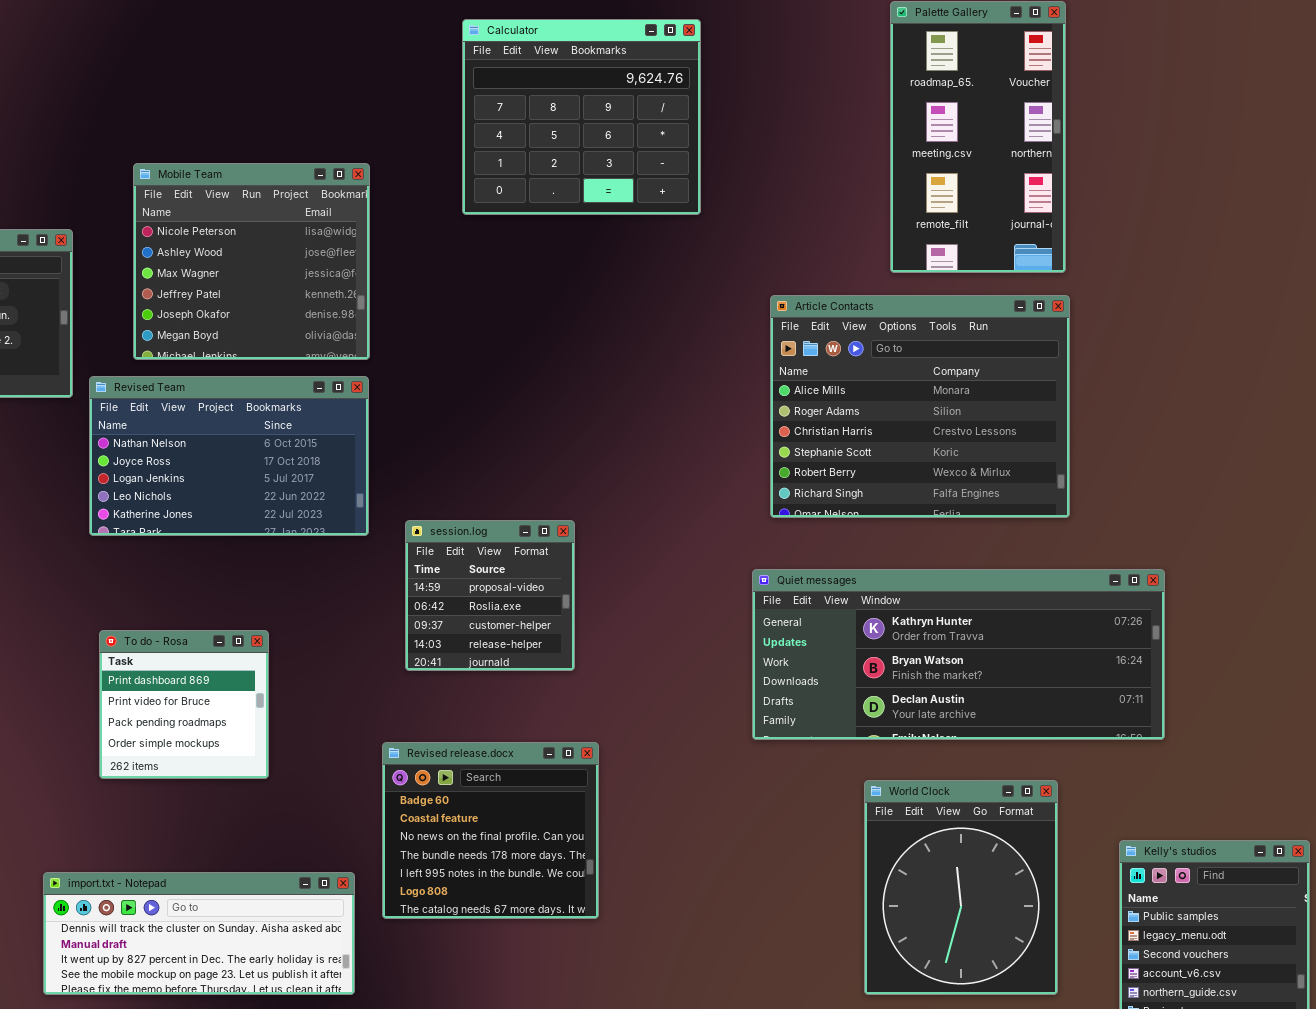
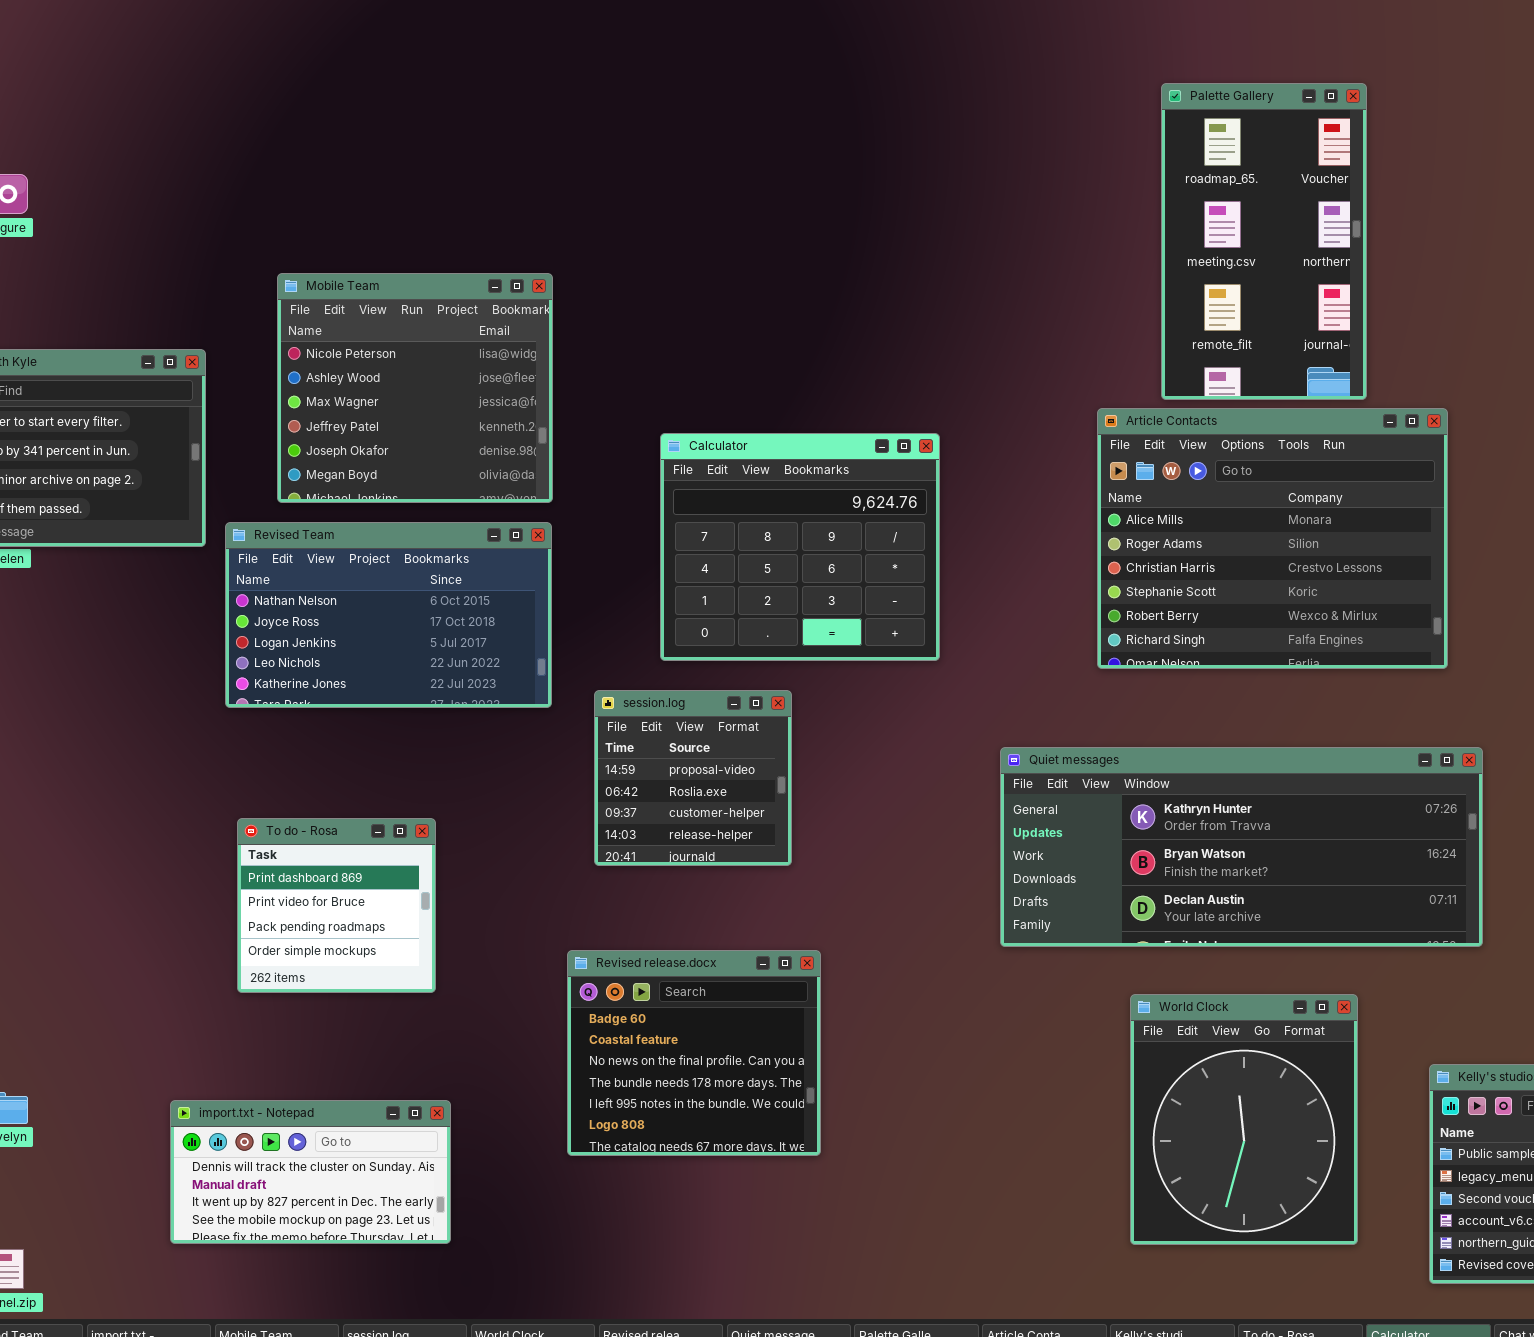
Calculator: [462,19,701,215] -> [660,433,940,661], moved
Article Contacts: [770,295,1070,518] -> [1097,408,1448,669], moved
import.txt - Notepad: [43,872,355,995] -> [170,1100,451,1244], resized

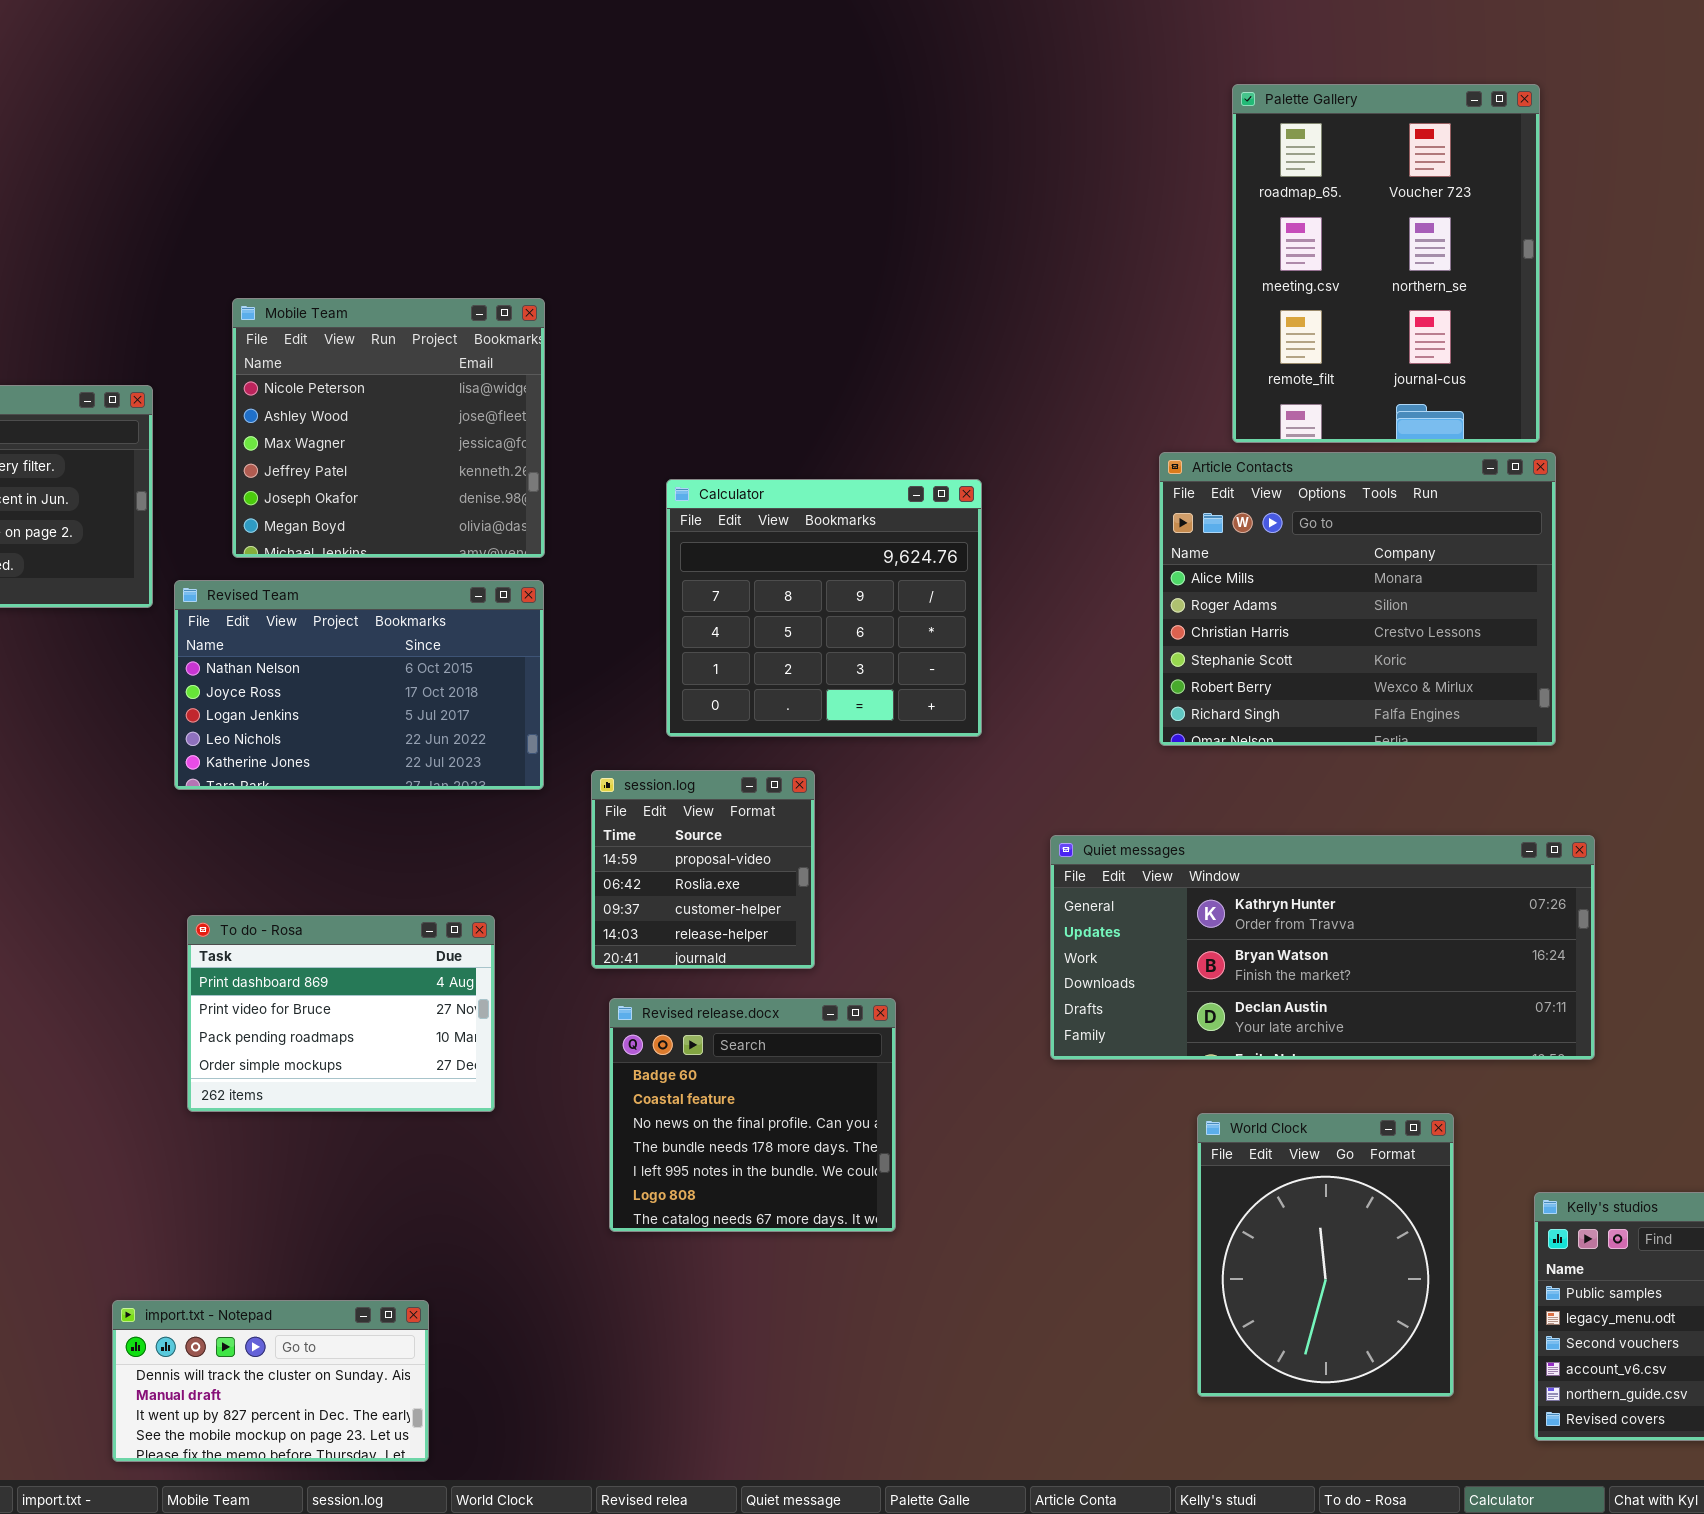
Palette Gallery: [1161,83,1367,400] -> [1232,84,1540,443], resized
To do - Rosa: [237,818,436,993] -> [187,915,495,1112], resized
Revised release.docx: [567,950,821,1156] -> [609,998,896,1232], moved
import.txt - Notepad: [170,1100,451,1244] -> [112,1300,429,1462], moved

